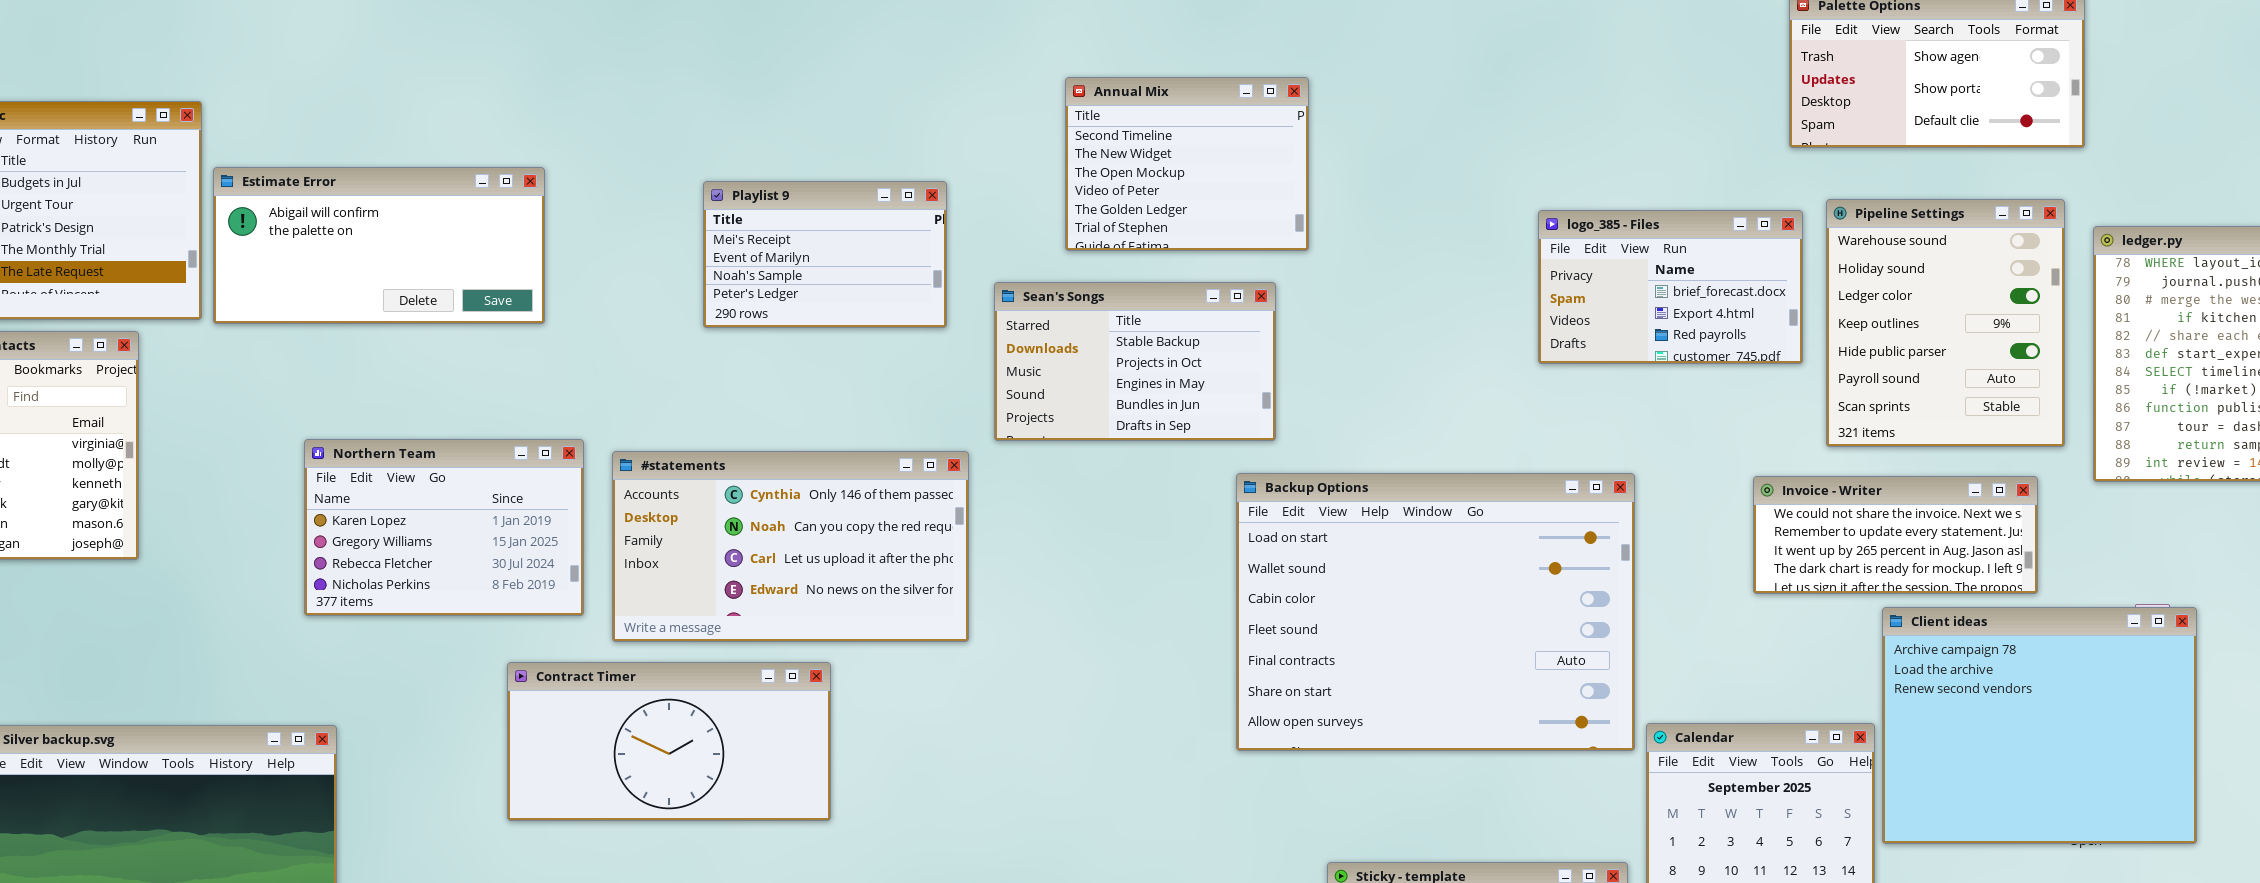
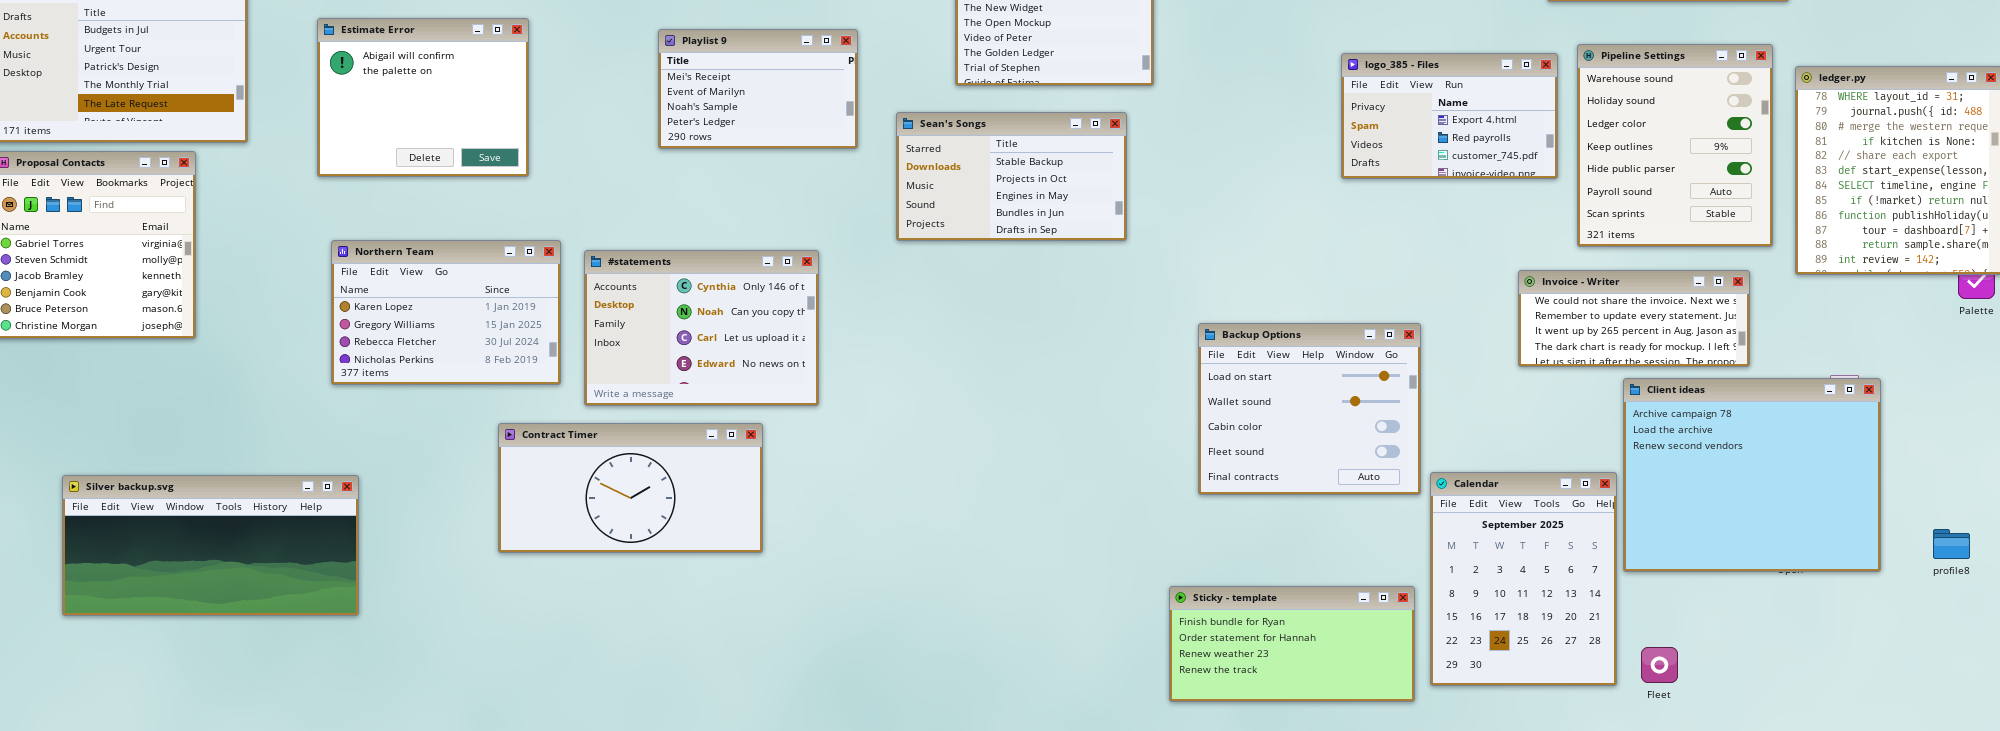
Estimate Error: [213,167,545,324] -> [317,18,529,177], resized
logo_385 - Files: [1538,210,1803,364] -> [1341,53,1558,179], scrolled down 1 row
#statements: [612,451,969,642] -> [584,250,819,406], resized
Backup Options: [1236,473,1635,751] -> [1198,323,1421,495], resized

